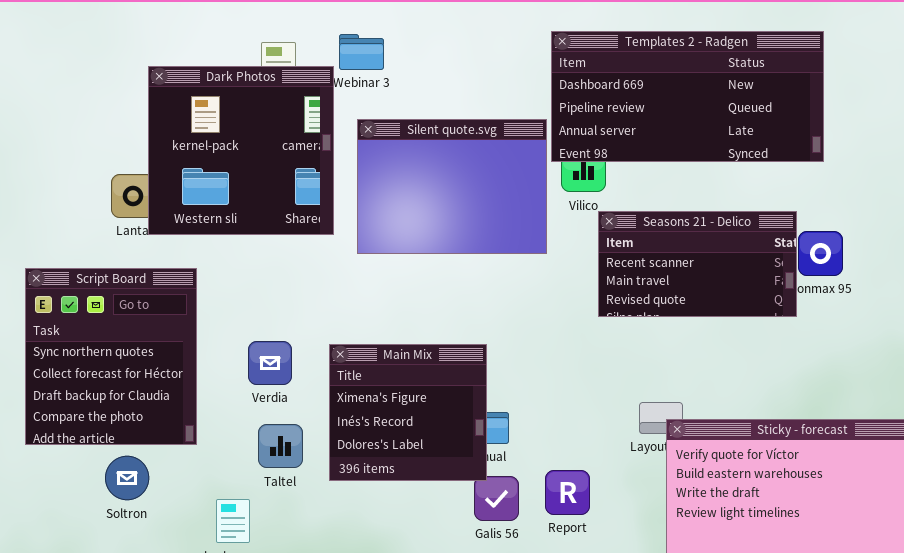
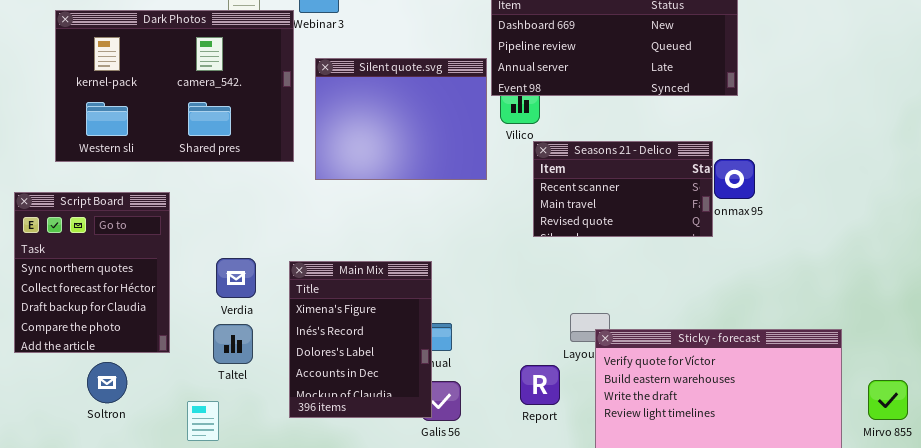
Dark Photos: [148,66,334,235] -> [55,10,294,162], resized
Main Mix: [329,344,487,481] -> [289,261,432,418], resized
Taltel: [258,424,303,468] -> [213,324,253,364], moved
Report: [545,470,590,515] -> [520,365,560,405], moved

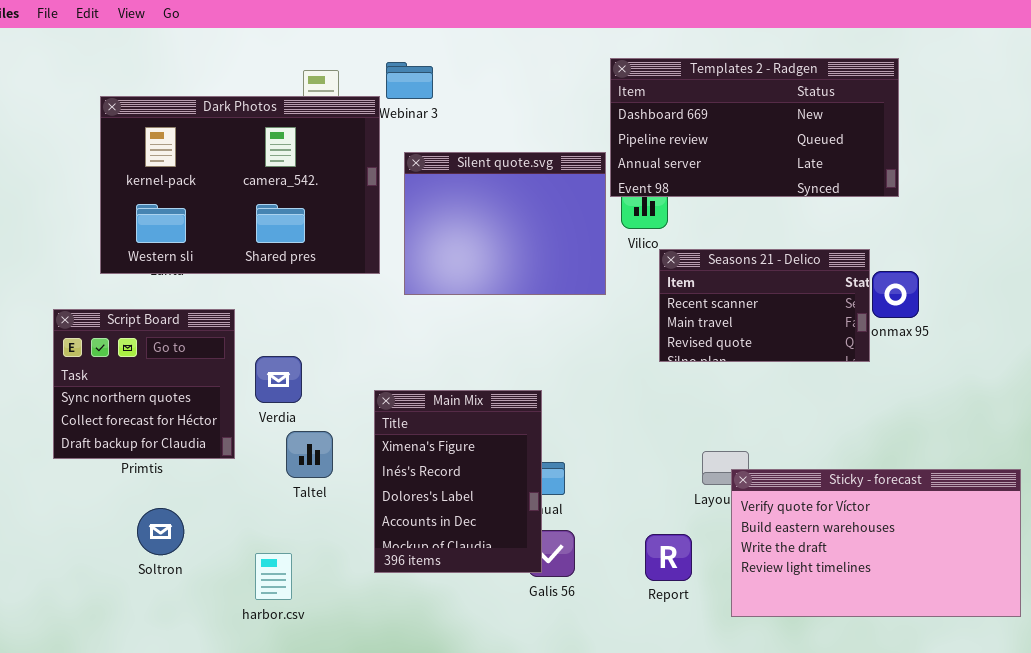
Script Board: [14,192,170,353] -> [53,309,235,459], resized
Verdia: [216,258,256,298] -> [255,356,302,403], moved
Taltel: [213,324,253,364] -> [286,431,333,478], moved
Report: [520,365,560,405] -> [645,534,692,581], moved

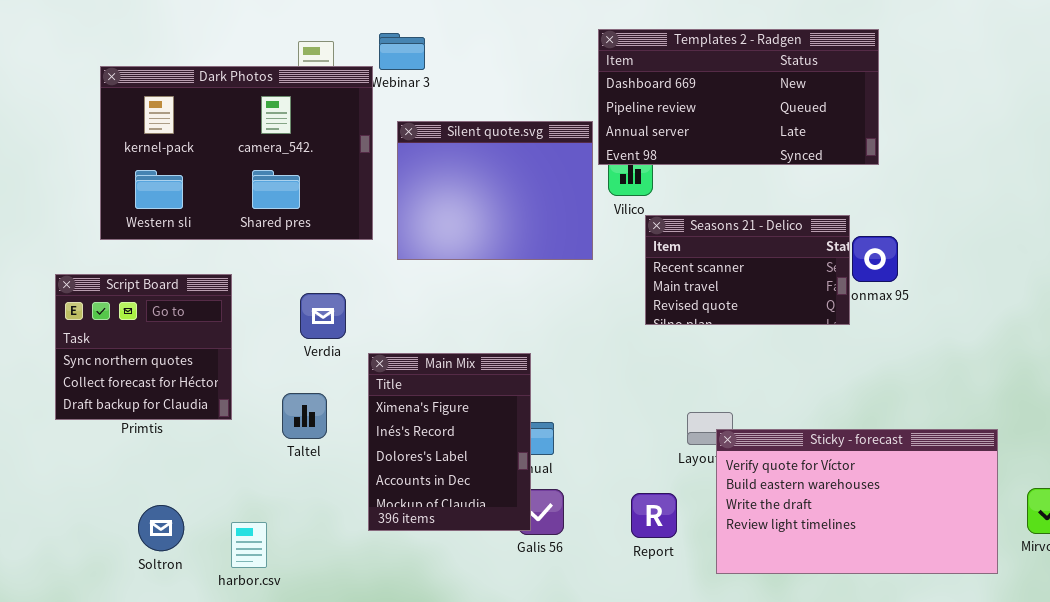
Verdia: [255,356,302,403] -> [300,293,346,339], moved
Soltron: [137,508,184,555] -> [138,505,184,551], moved
harbor.csv: [255,553,292,600] -> [231,522,267,568], moved

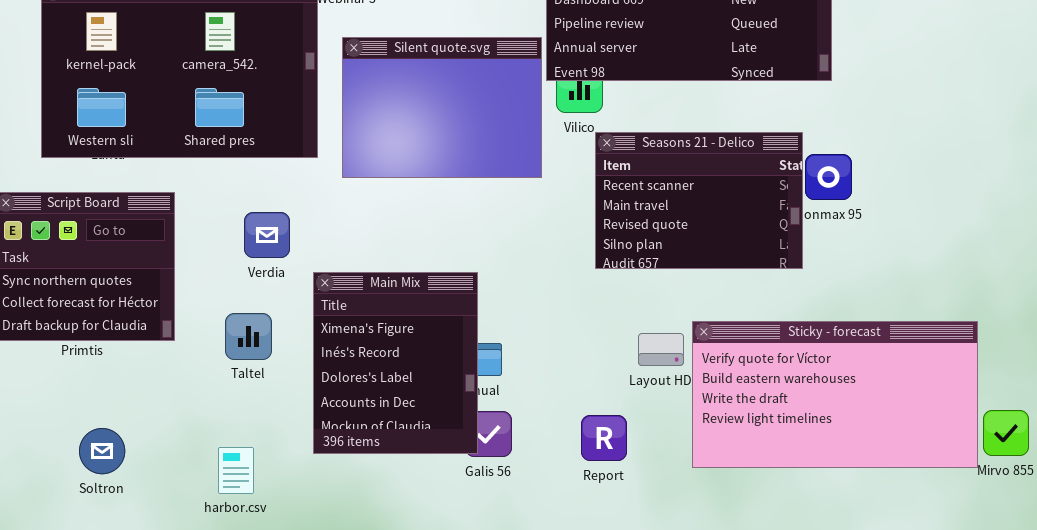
Seasons 21 - Delico: [645,215,850,325] -> [595,132,803,269], resized
Sticky - forecast: [716,429,998,574] -> [692,321,978,468], moved
harbor.csv: [231,522,267,568] -> [218,447,254,494], moved

